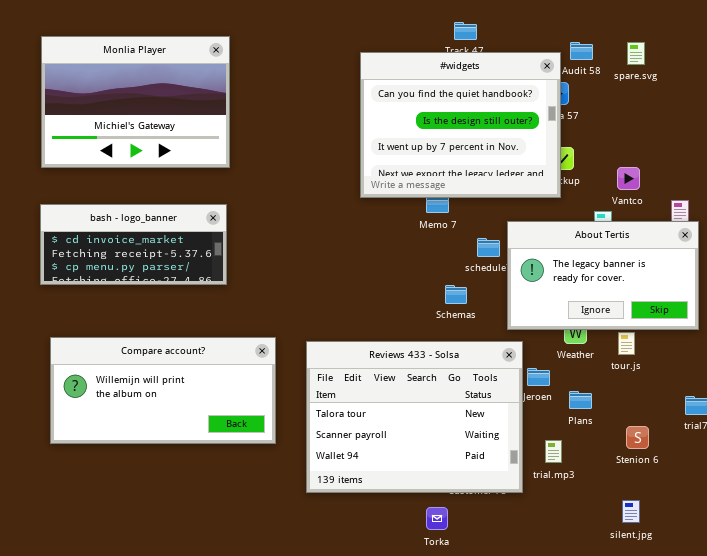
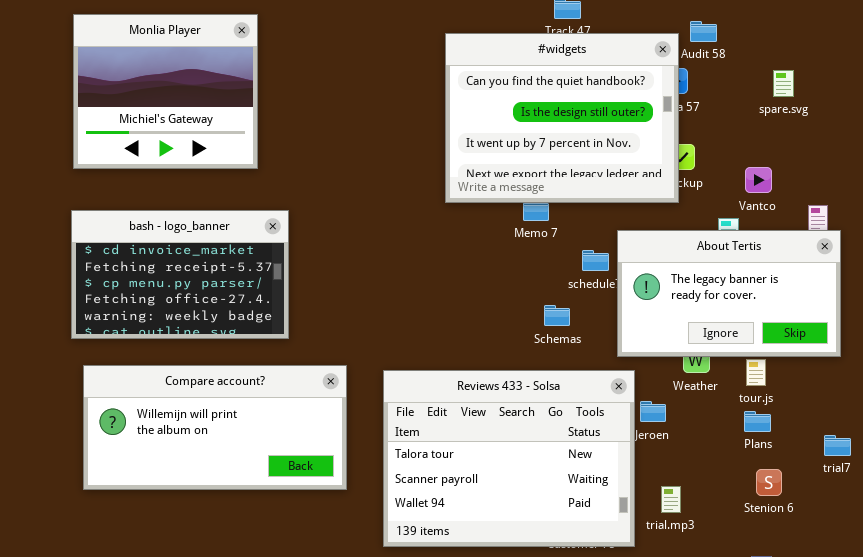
Monlia Player: [41,36,230,168] -> [73,14,258,169], resized
spare.svg: [627,42,645,65] -> [773,70,794,97], moved
bash - logo_banner: [40,204,227,285] -> [71,210,289,339], resized
Plans: [569,391,592,409] -> [744,411,771,432], moved

